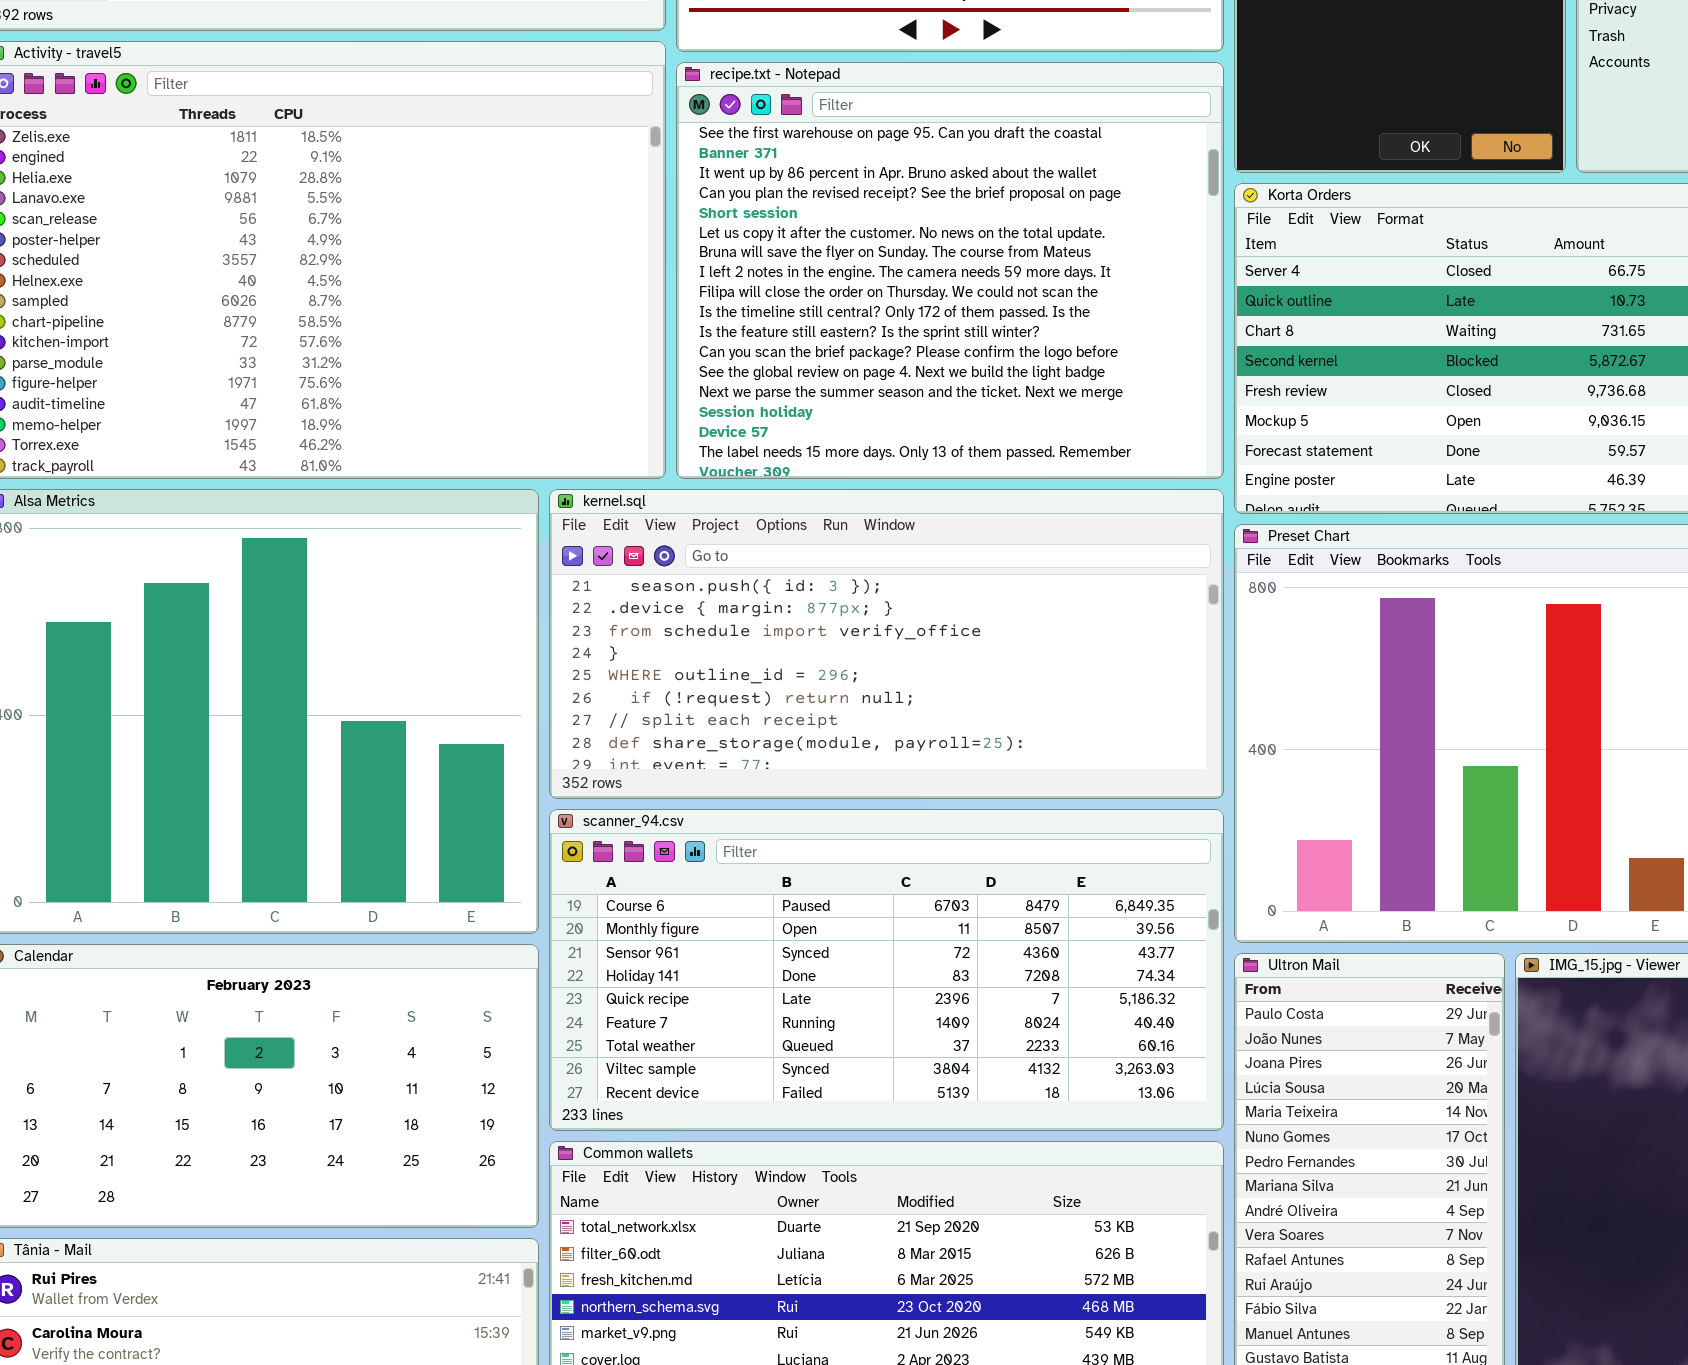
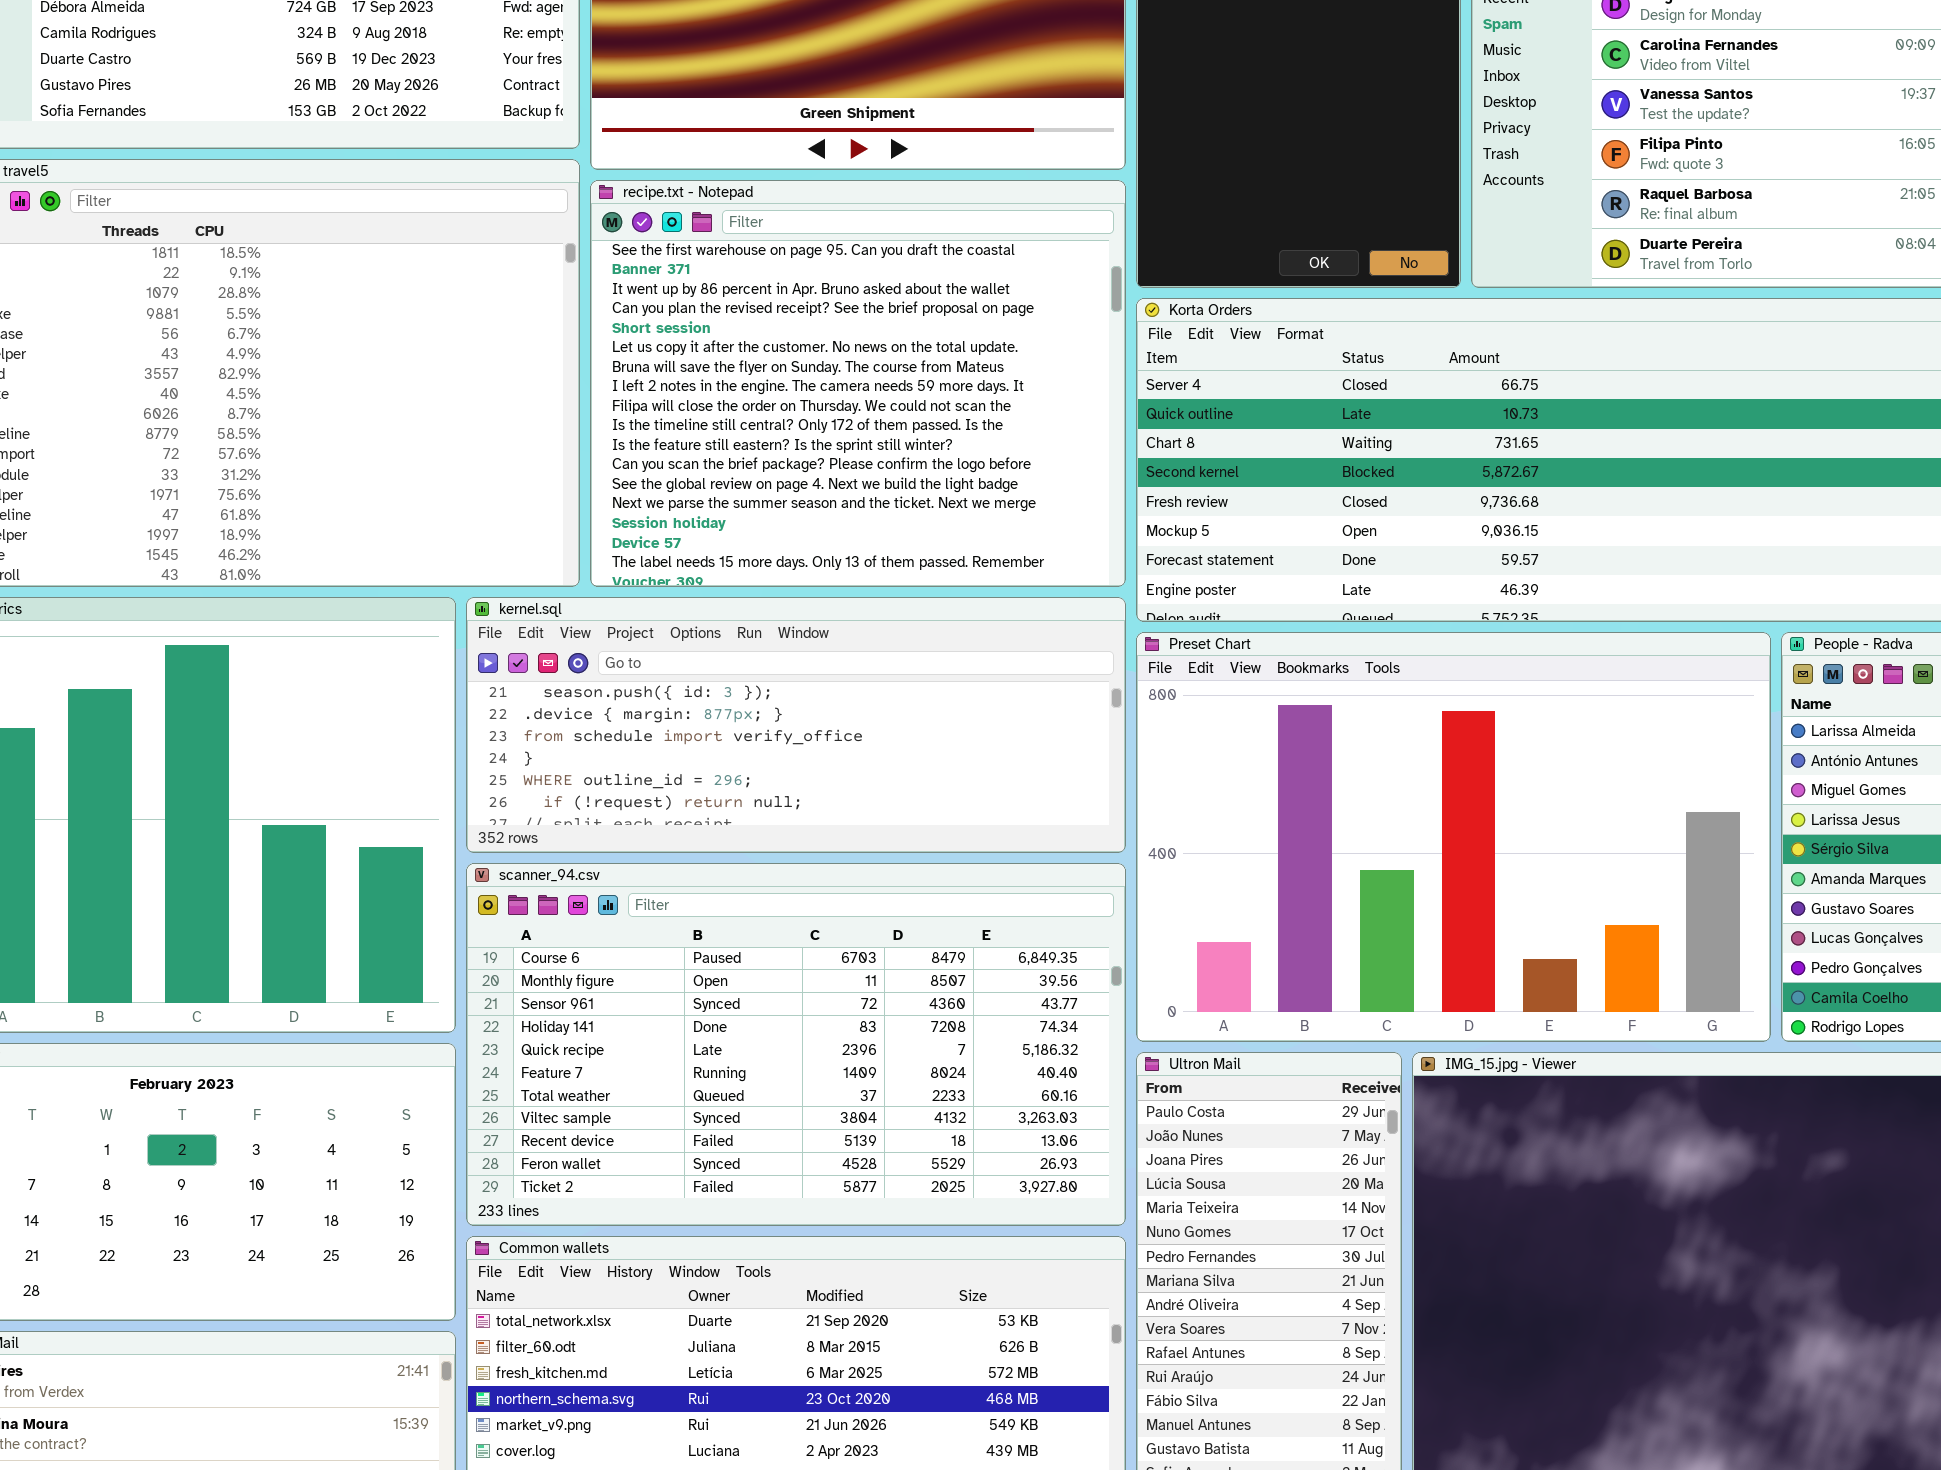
kernel.sql: [549,489,1224,799] -> [466,597,1126,853], resized
scanner_94.csv: [549,809,1224,1131] -> [466,863,1126,1226], resized

